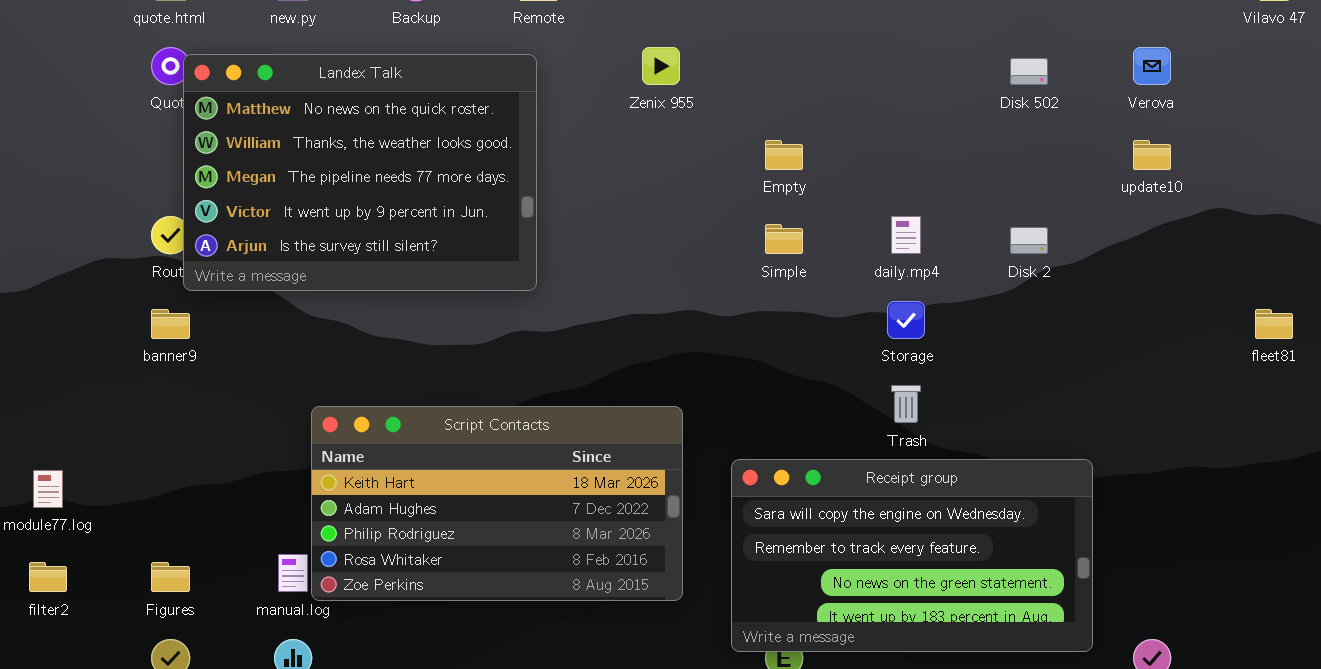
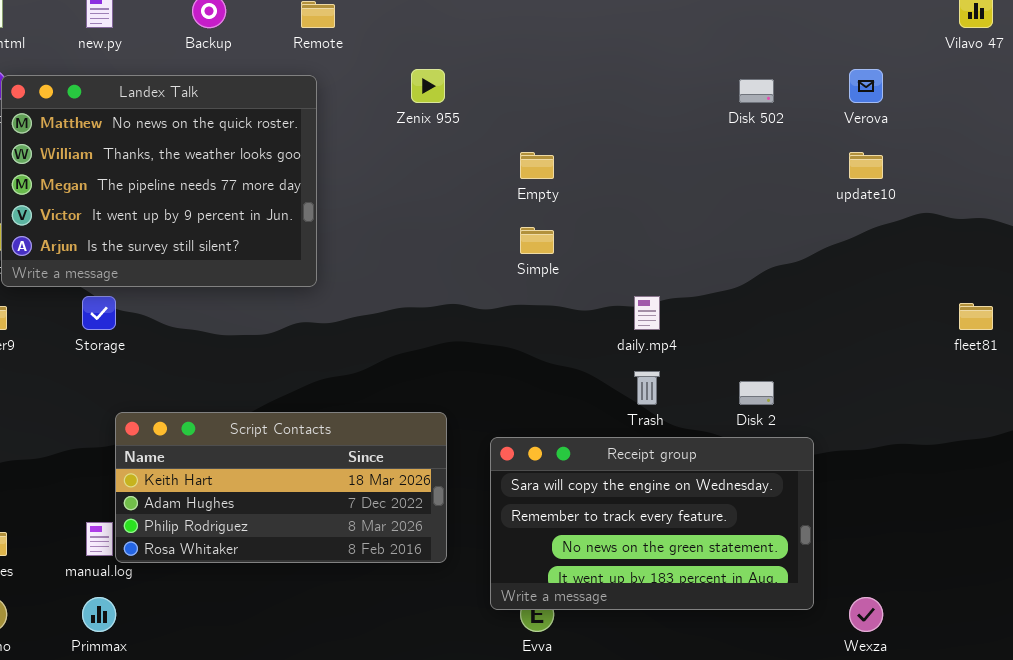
daily.mp4: [891,216,921,254] -> [634,296,660,330], moved
Disk 2: [1010,227,1048,254] -> [739,381,774,405], moved
Storage: [887,301,925,339] -> [82,296,116,330], moved
Script Contacts: [311,406,683,601] -> [115,412,447,563], resized

